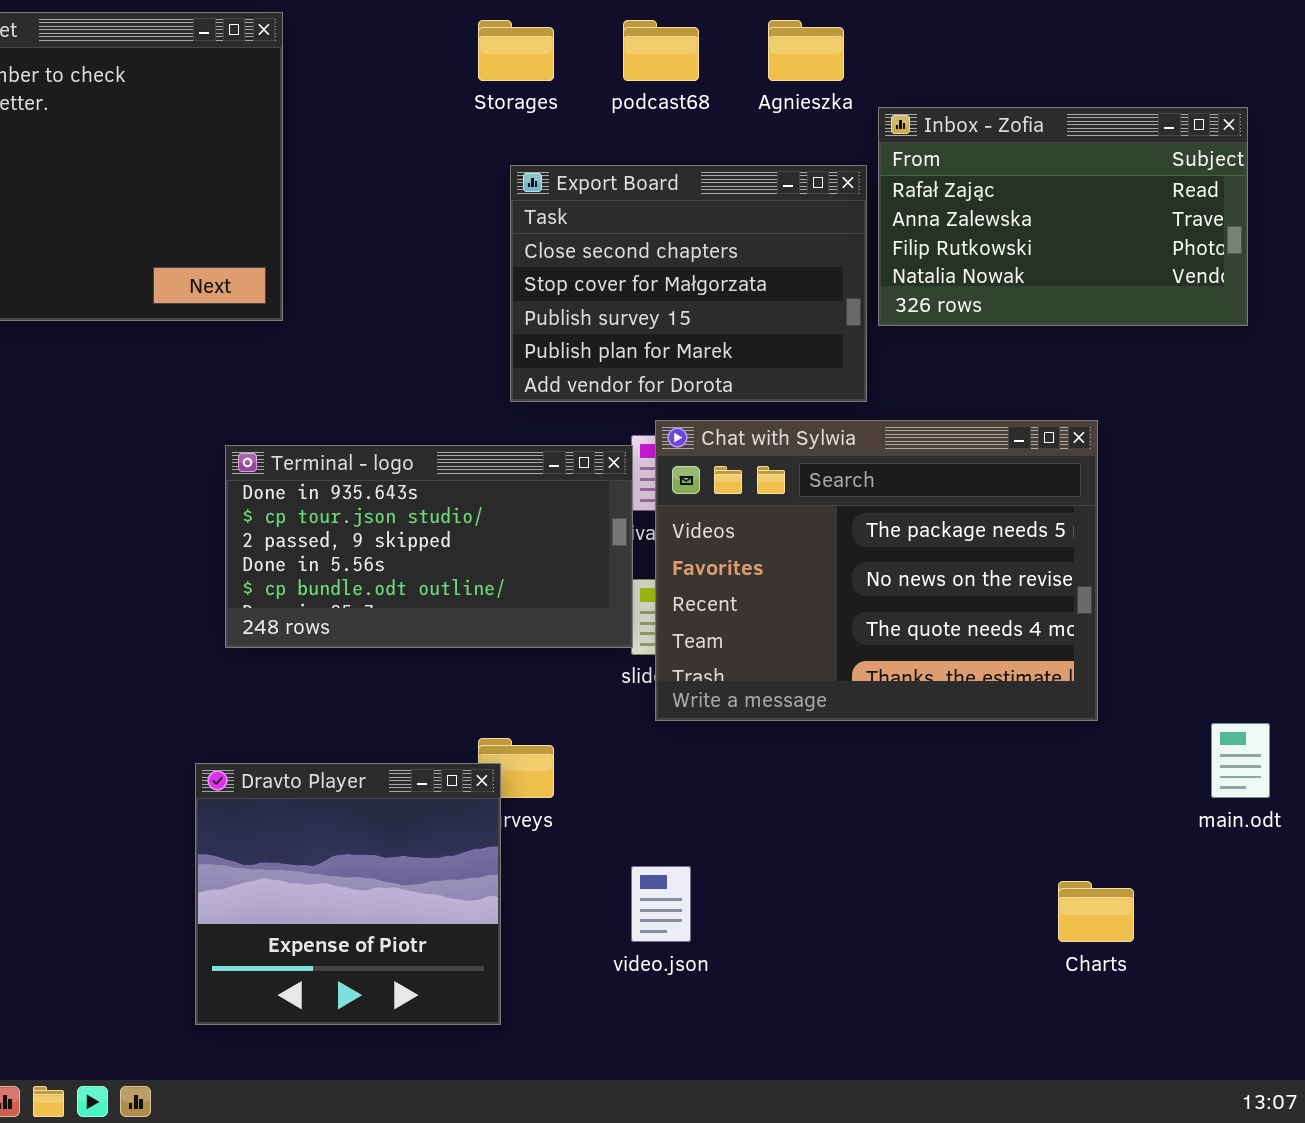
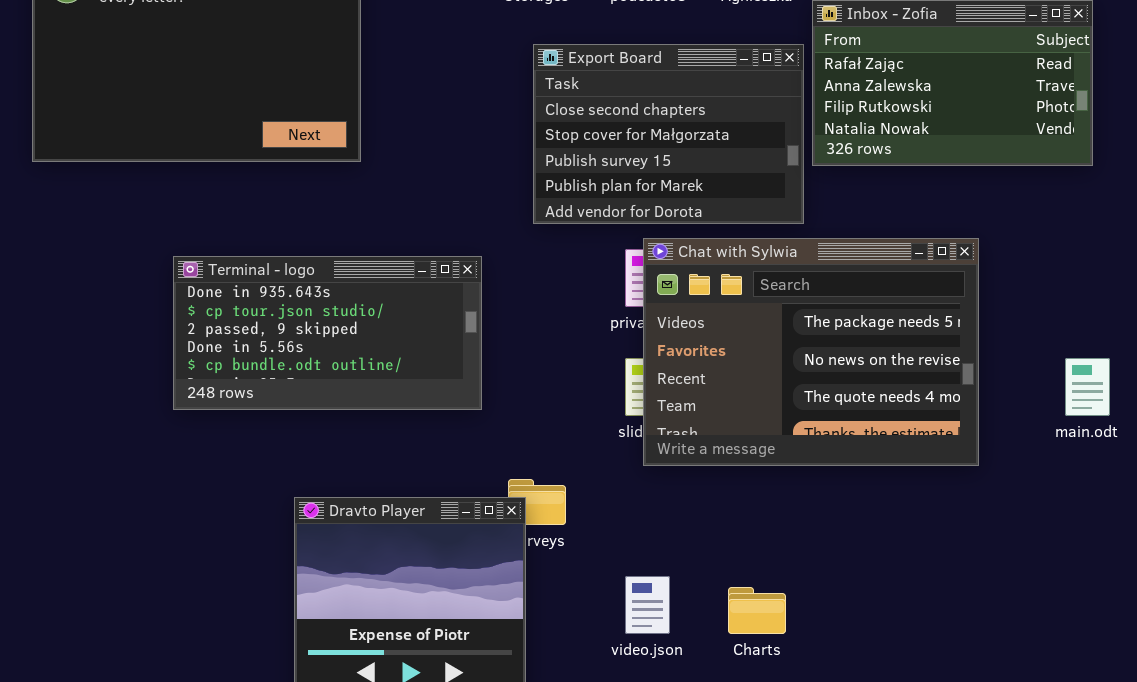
Terminal - logo: [225,445,633,648] -> [173,256,482,410], moved
main.odt: [1211,723,1270,798] -> [1065,358,1110,416], moved
Charts: [1058,881,1134,942] -> [728,587,786,634], moved

